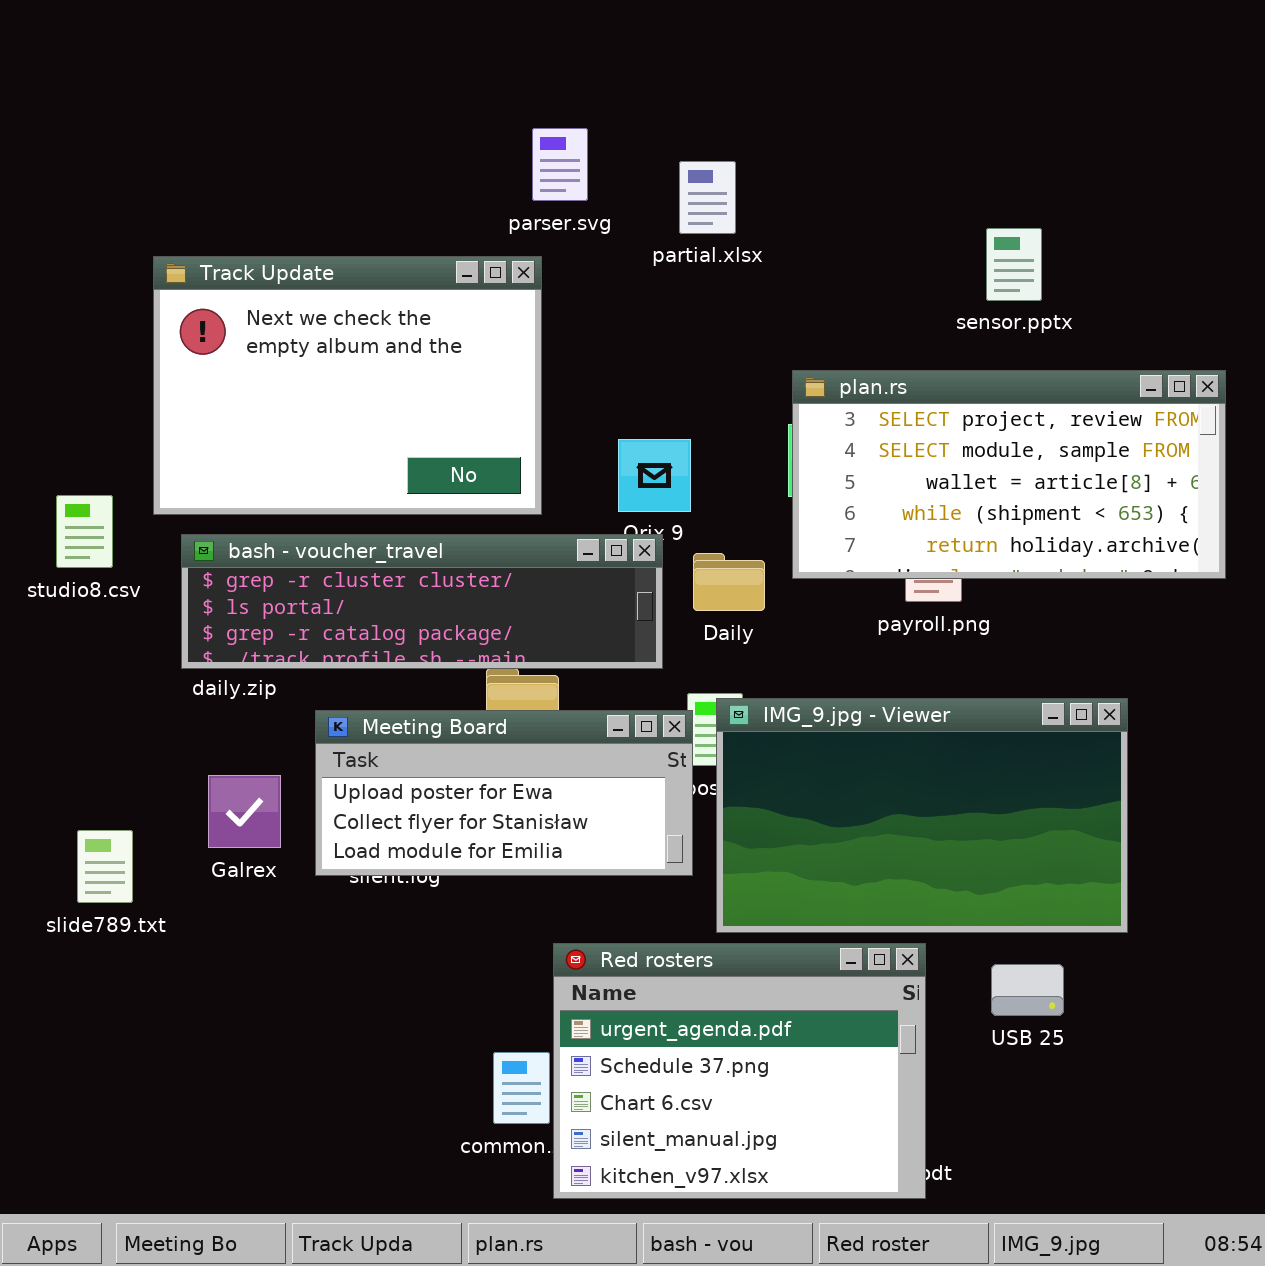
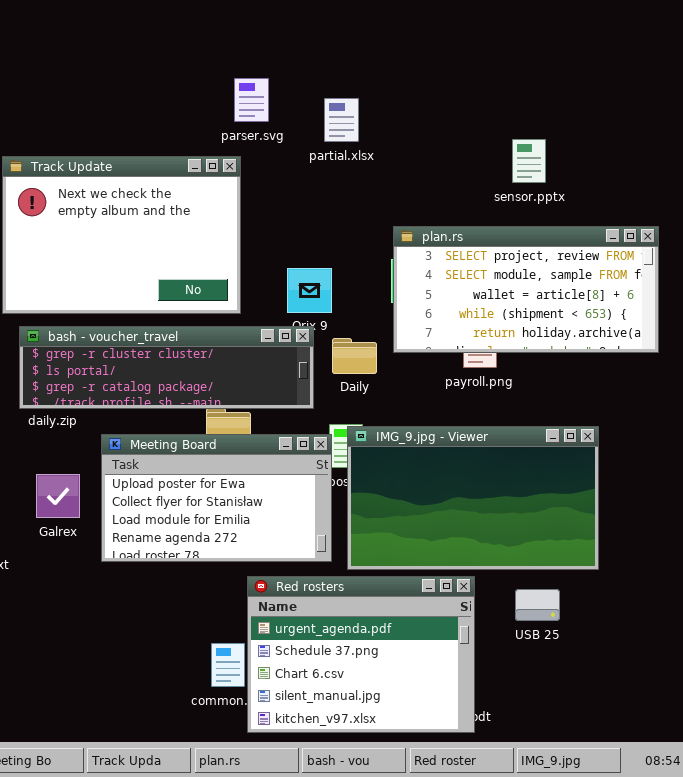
Meeting Board: [315,710,693,876] -> [101,434,332,562], resized

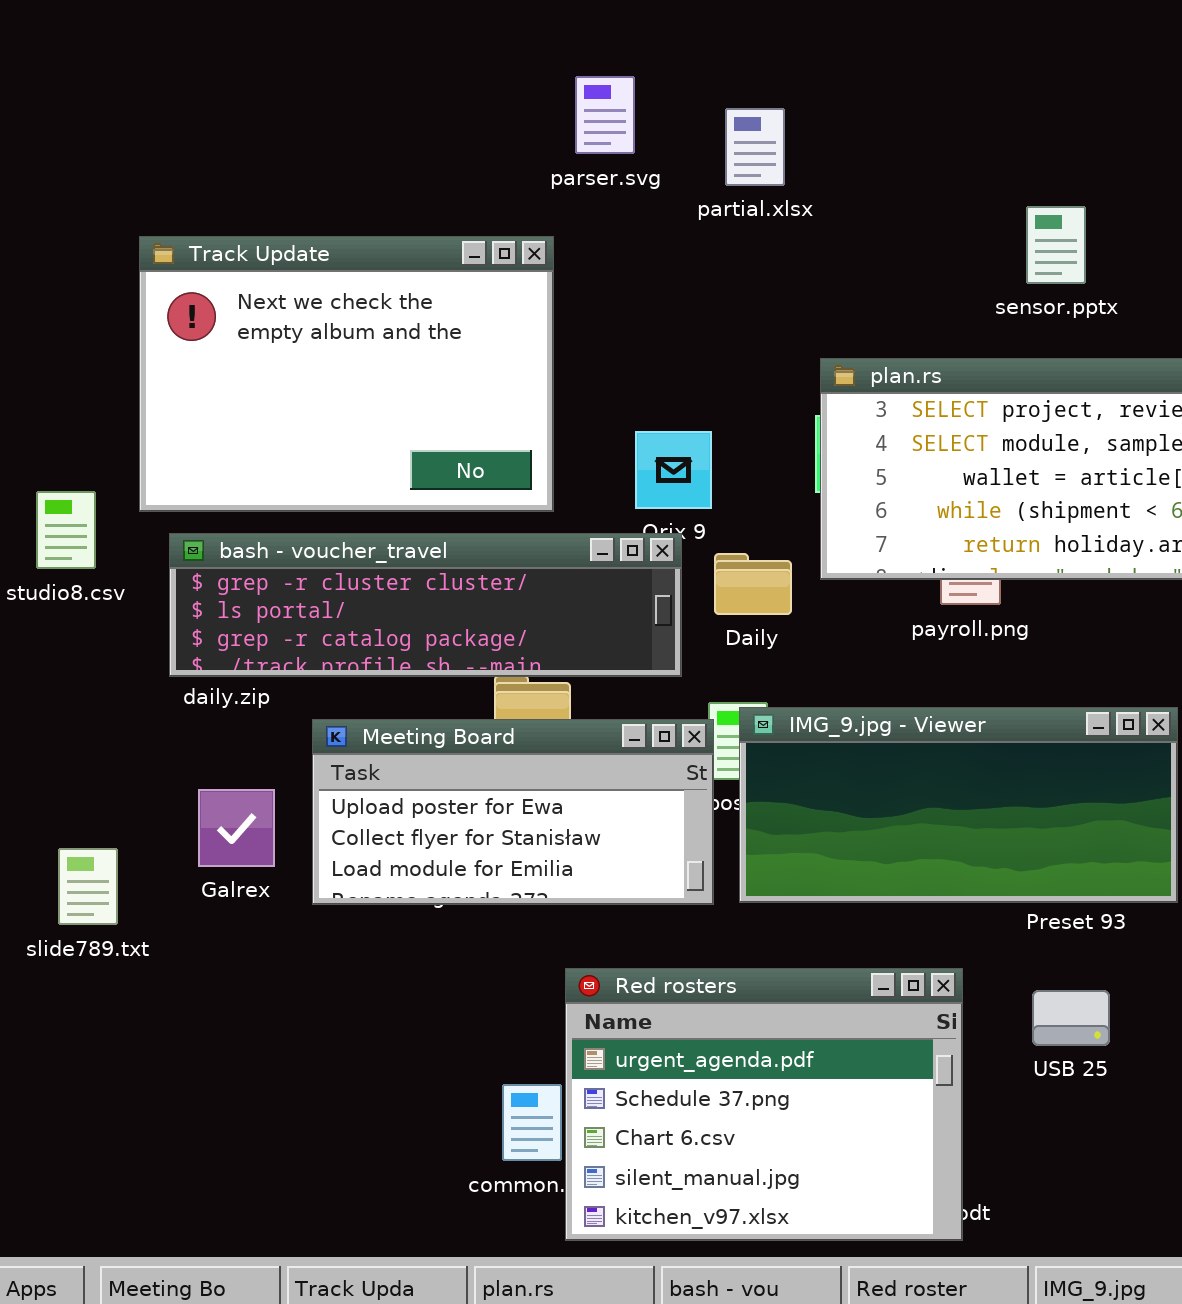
parser.svg: [234,78,269,122] -> [575,76,635,154], moved
partial.xlsx: [324,98,359,142] -> [725,108,785,186], moved
IMG_9.jpg - Viewer: [347,426,599,570] -> [739,707,1178,903], resized
Meeting Board: [101,434,332,562] -> [312,719,714,905], resized

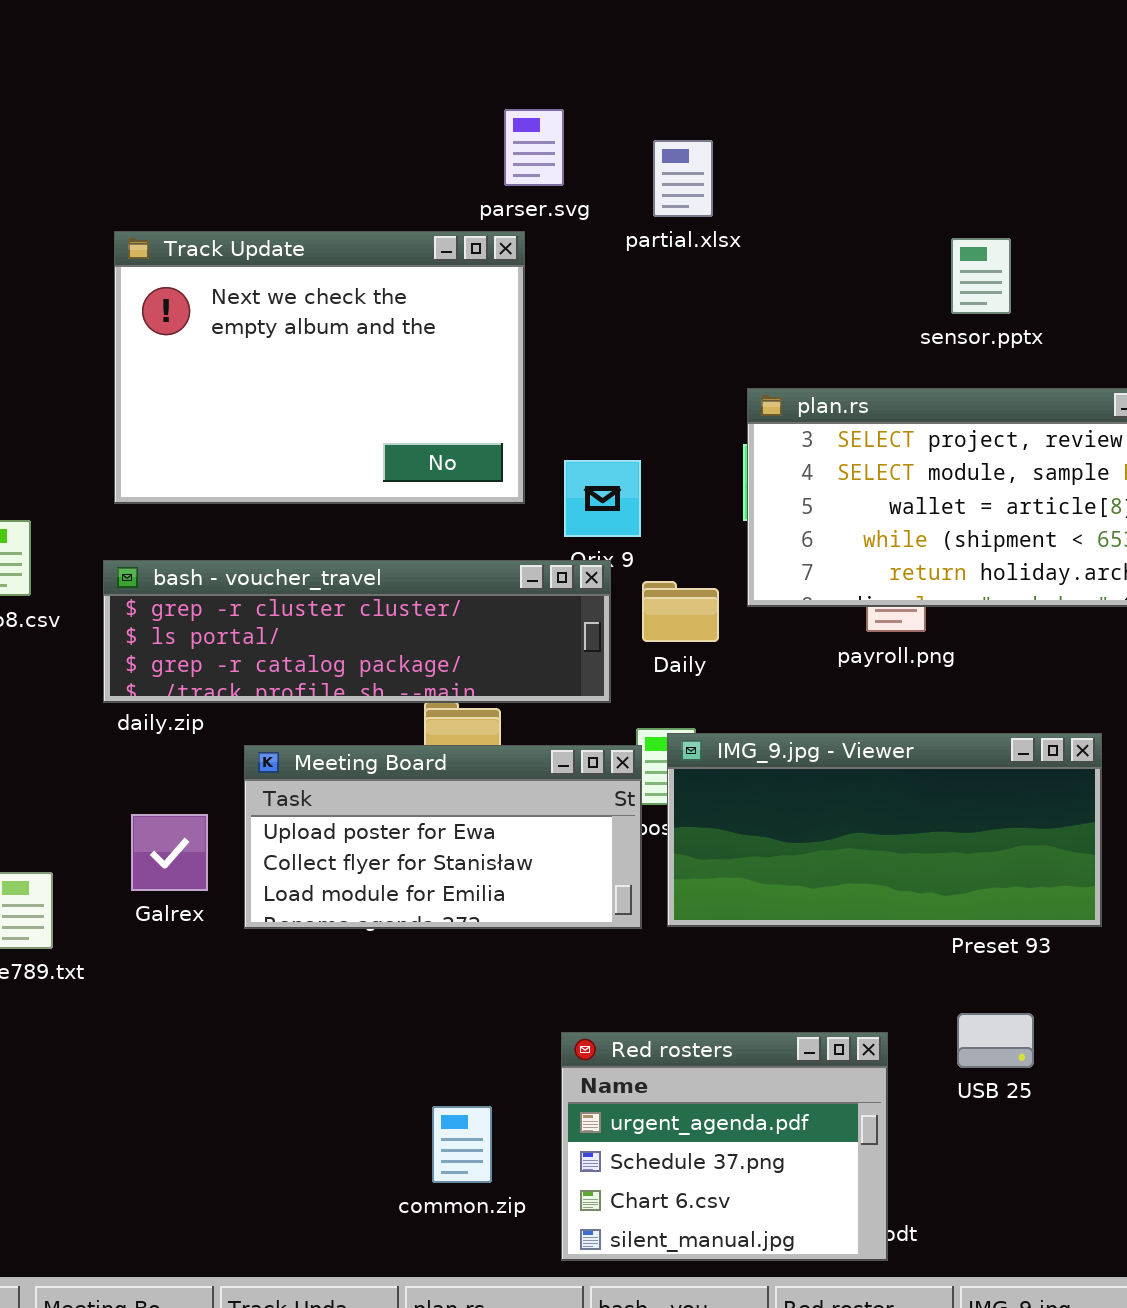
Track Update: [139,236,554,512] -> [114,231,525,504], moved
Red rosters: [565,968,963,1241] -> [561,1032,888,1261], resized

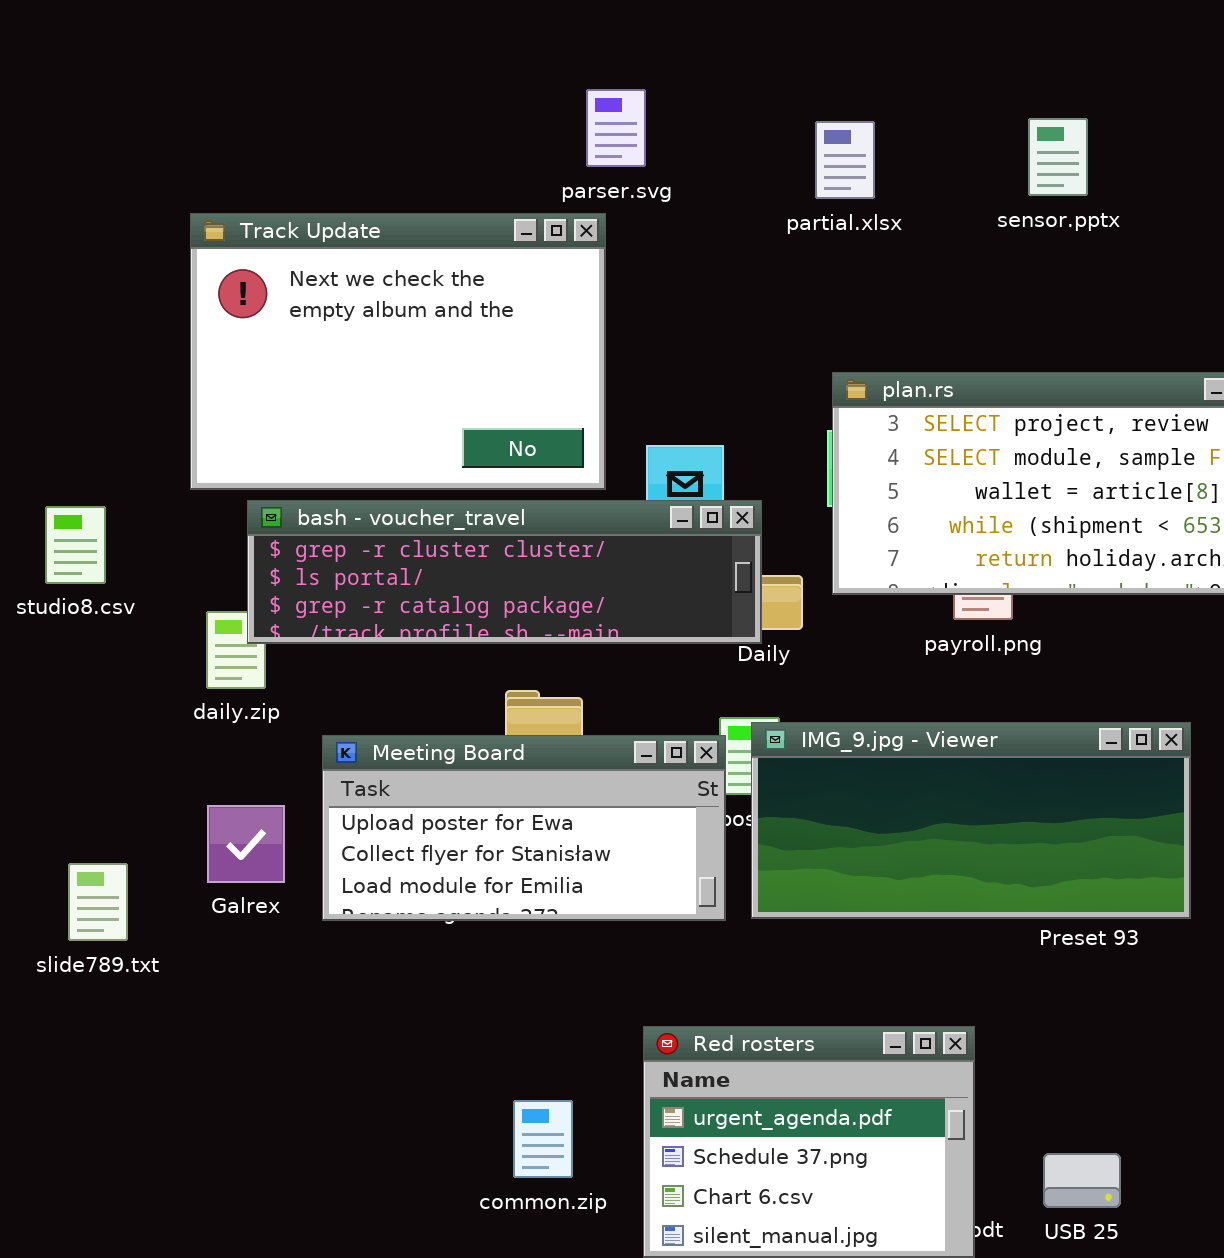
partial.xlsx: [653,140,713,217] -> [815,121,875,199], moved
sensor.pptx: [951,238,1011,314] -> [1028,118,1088,196], moved
bash - voucher_travel: [103,560,611,703] -> [247,500,762,644], moved
USB 25: [957,1013,1034,1068] -> [1043,1153,1121,1208], moved

